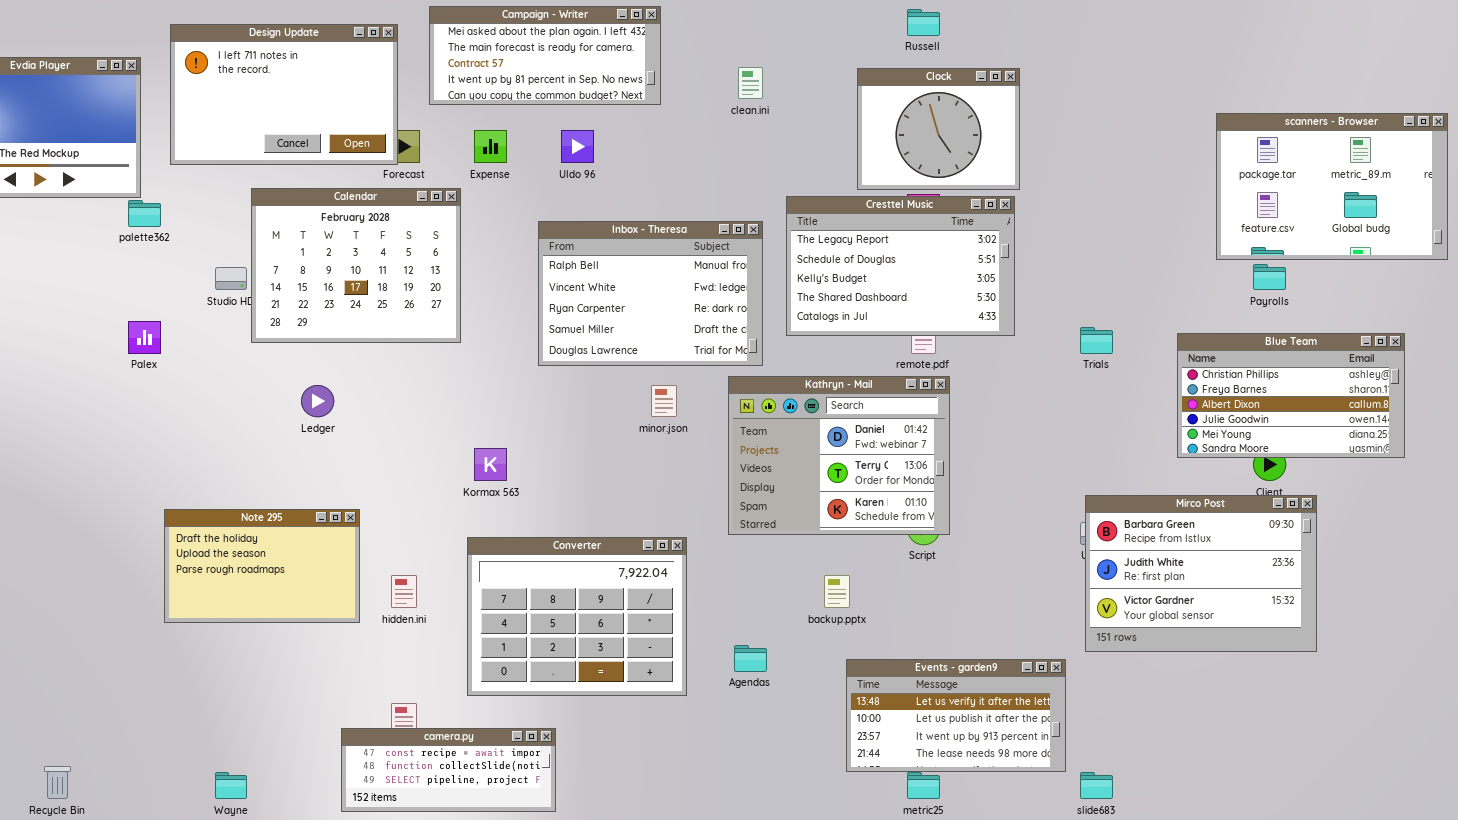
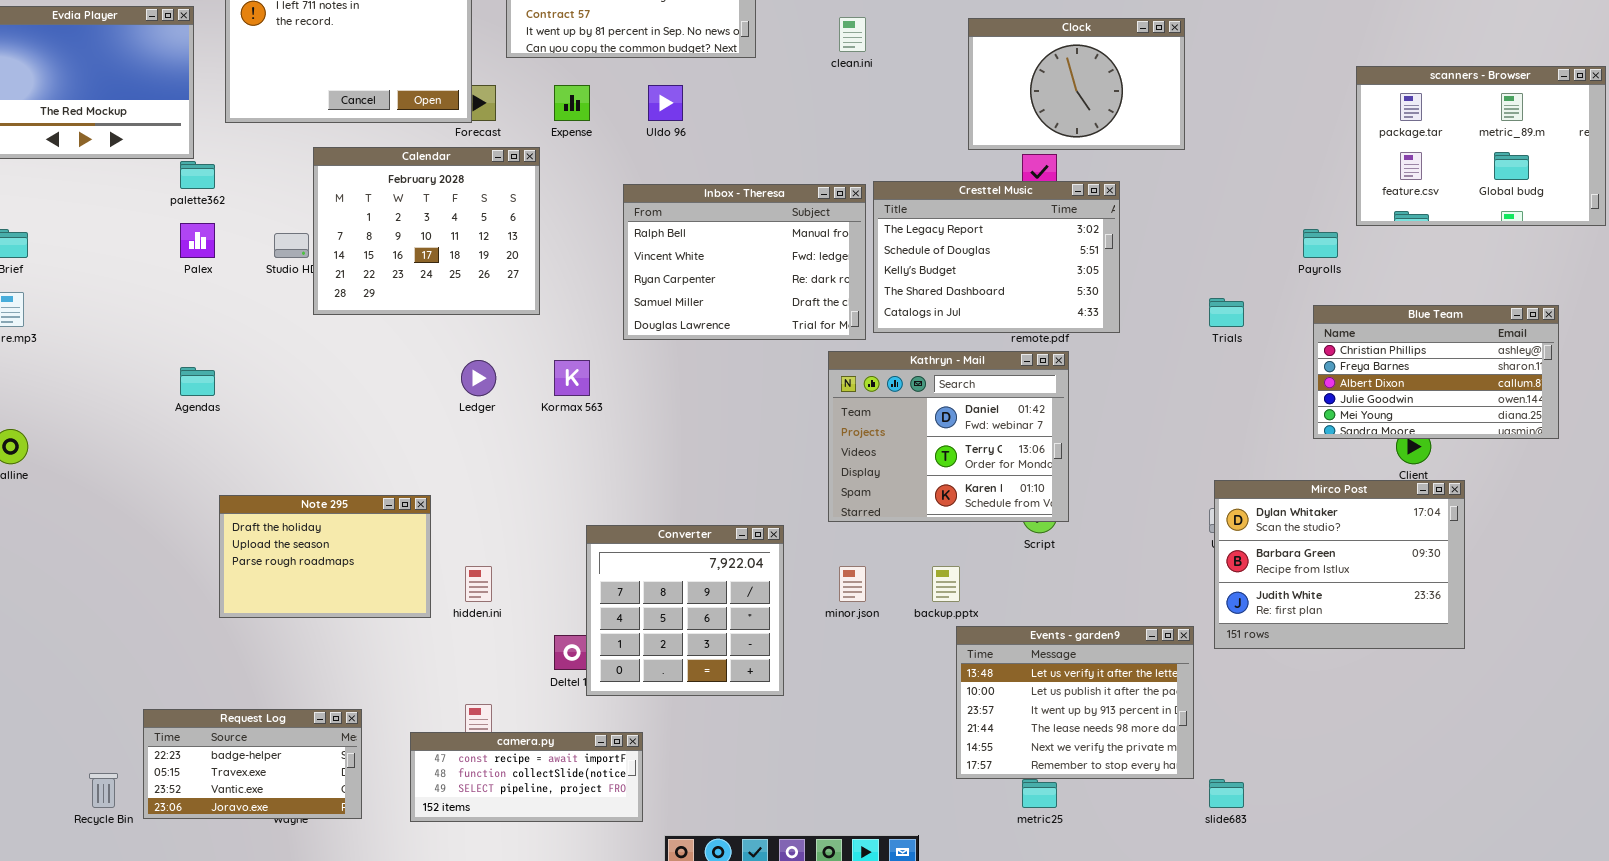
Clock: [857,68,1020,190] -> [968,18,1185,150], resized
Cresttel Music: [786,196,1015,336] -> [873,181,1120,333], moved
Payrolls: [1253,264,1286,290] -> [1303,229,1338,258], moved
Palex: [128,321,161,354] -> [180,223,215,258], moved
Ledger: [301,385,334,417] -> [461,360,496,396], moved
minor.json: [651,385,677,417] -> [839,566,866,602], moved
Kormax 563: [474,448,507,481] -> [554,360,590,396], moved
Mirco Post: [1085,495,1317,652] -> [1214,480,1465,649], scrolled up 1 row
Converter: [467,537,687,696] -> [586,525,784,696], resized
Agendas: [734,645,767,672] -> [180,367,215,396], moved
Events - garden9: [846,659,1066,772] -> [956,626,1194,779], resized
Request Log: none -> [143,709,362,819], opened

